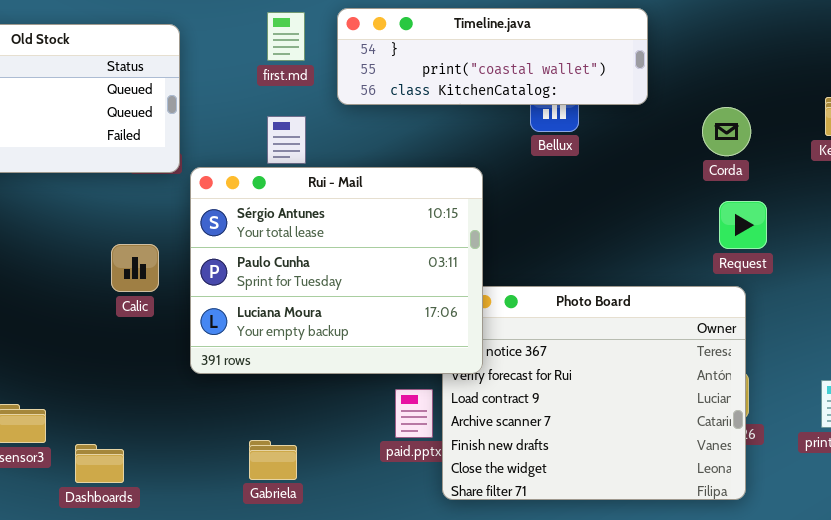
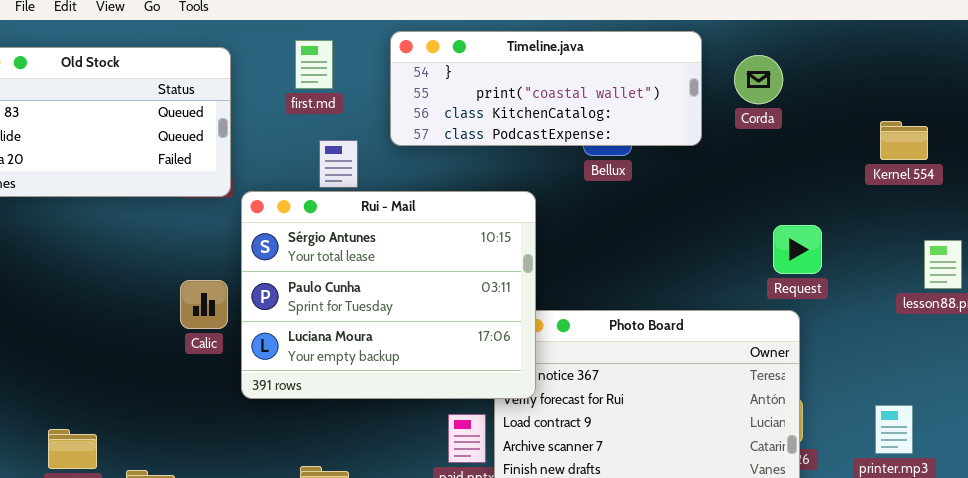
Timeline.java: [337,8,648,105] -> [390,31,702,146], resized
first.md: [267,12,305,61] -> [295,40,333,89], moved
Corda: [702,107,751,156] -> [734,55,783,104], moved
Calic: [111,244,159,292] -> [180,280,228,329], moved

